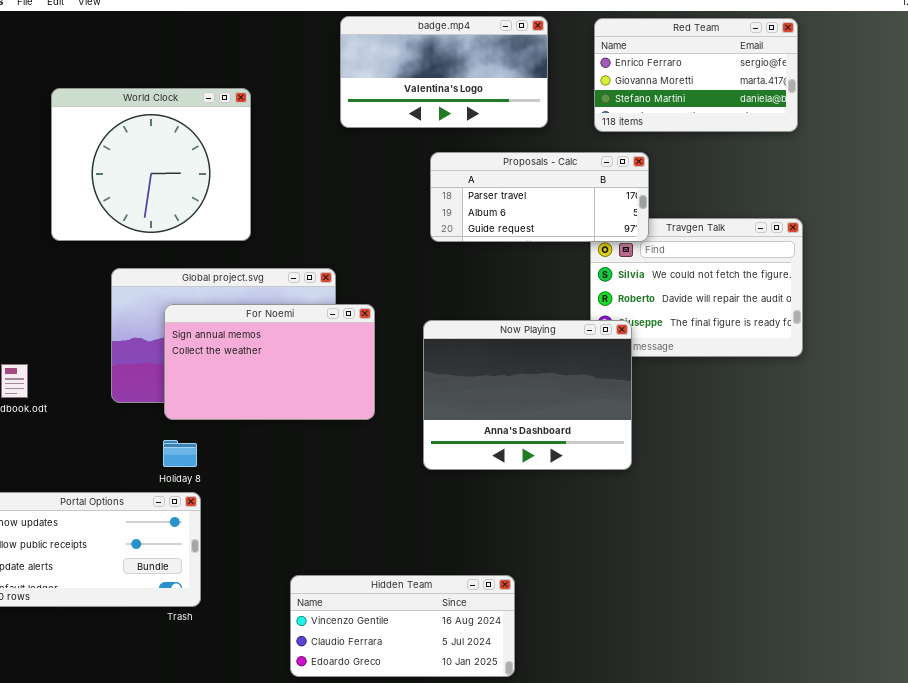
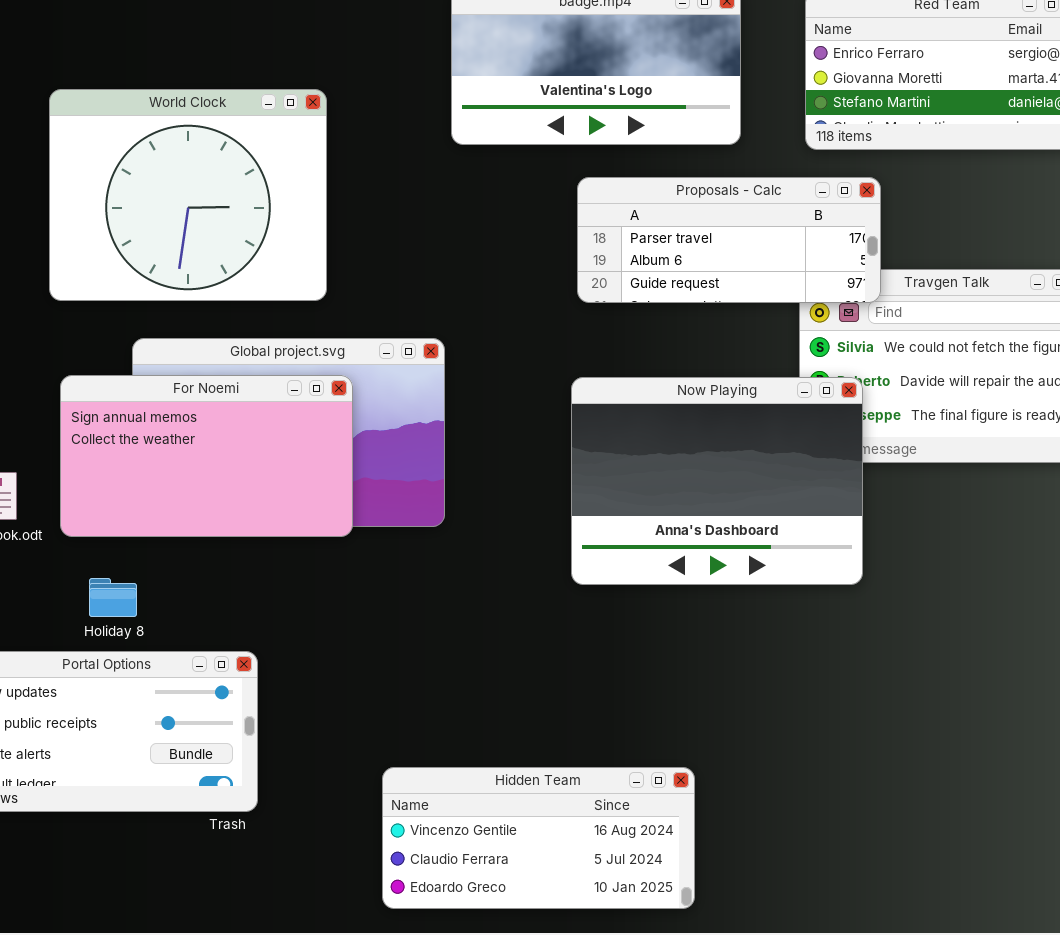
For Noemi: [164,304,375,420] -> [60,375,353,537], moved
Now Playing: [423,320,632,470] -> [571,377,863,585], moved
Holiday 8: [163,440,197,467] -> [89,578,137,617], moved

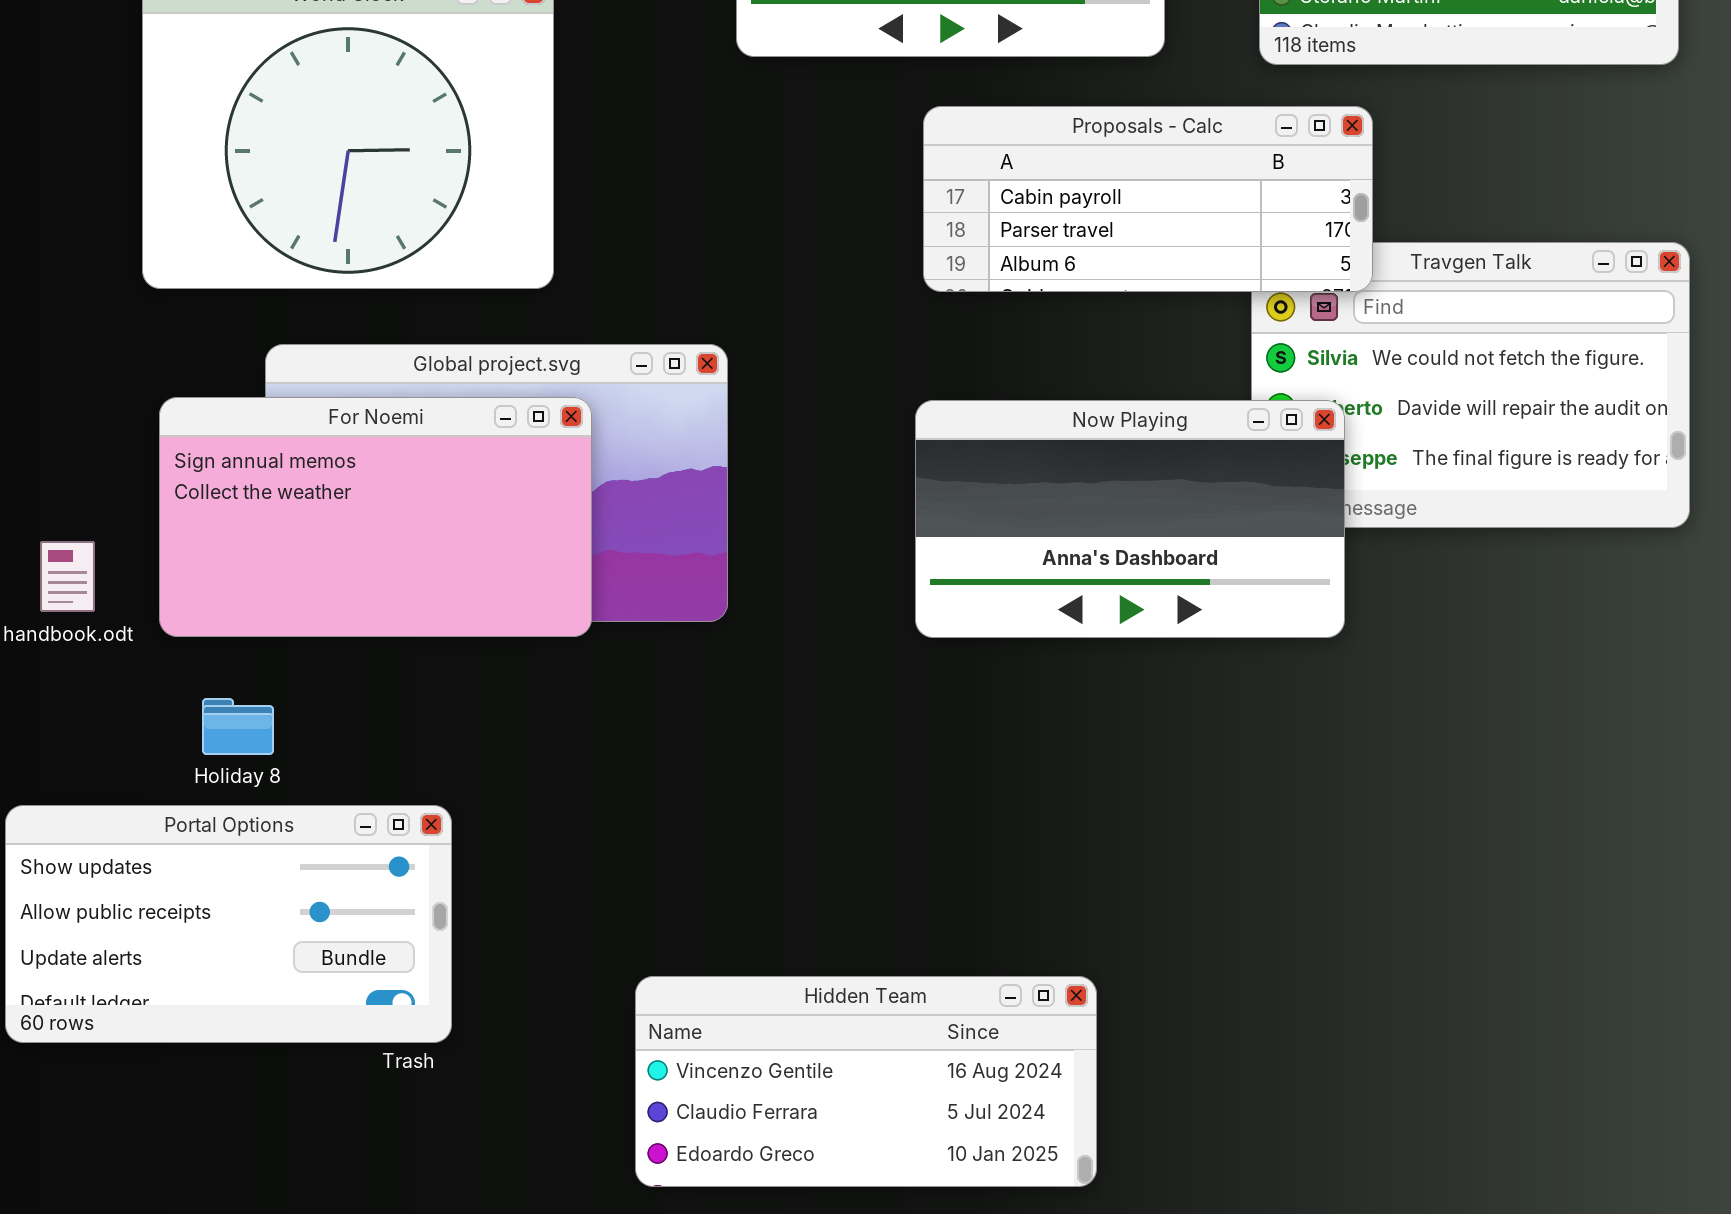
Proposals - Calc: [577,177,881,303] -> [923,106,1373,292], scrolled up 1 row
Now Playing: [571,377,863,585] -> [915,400,1345,638], resized

